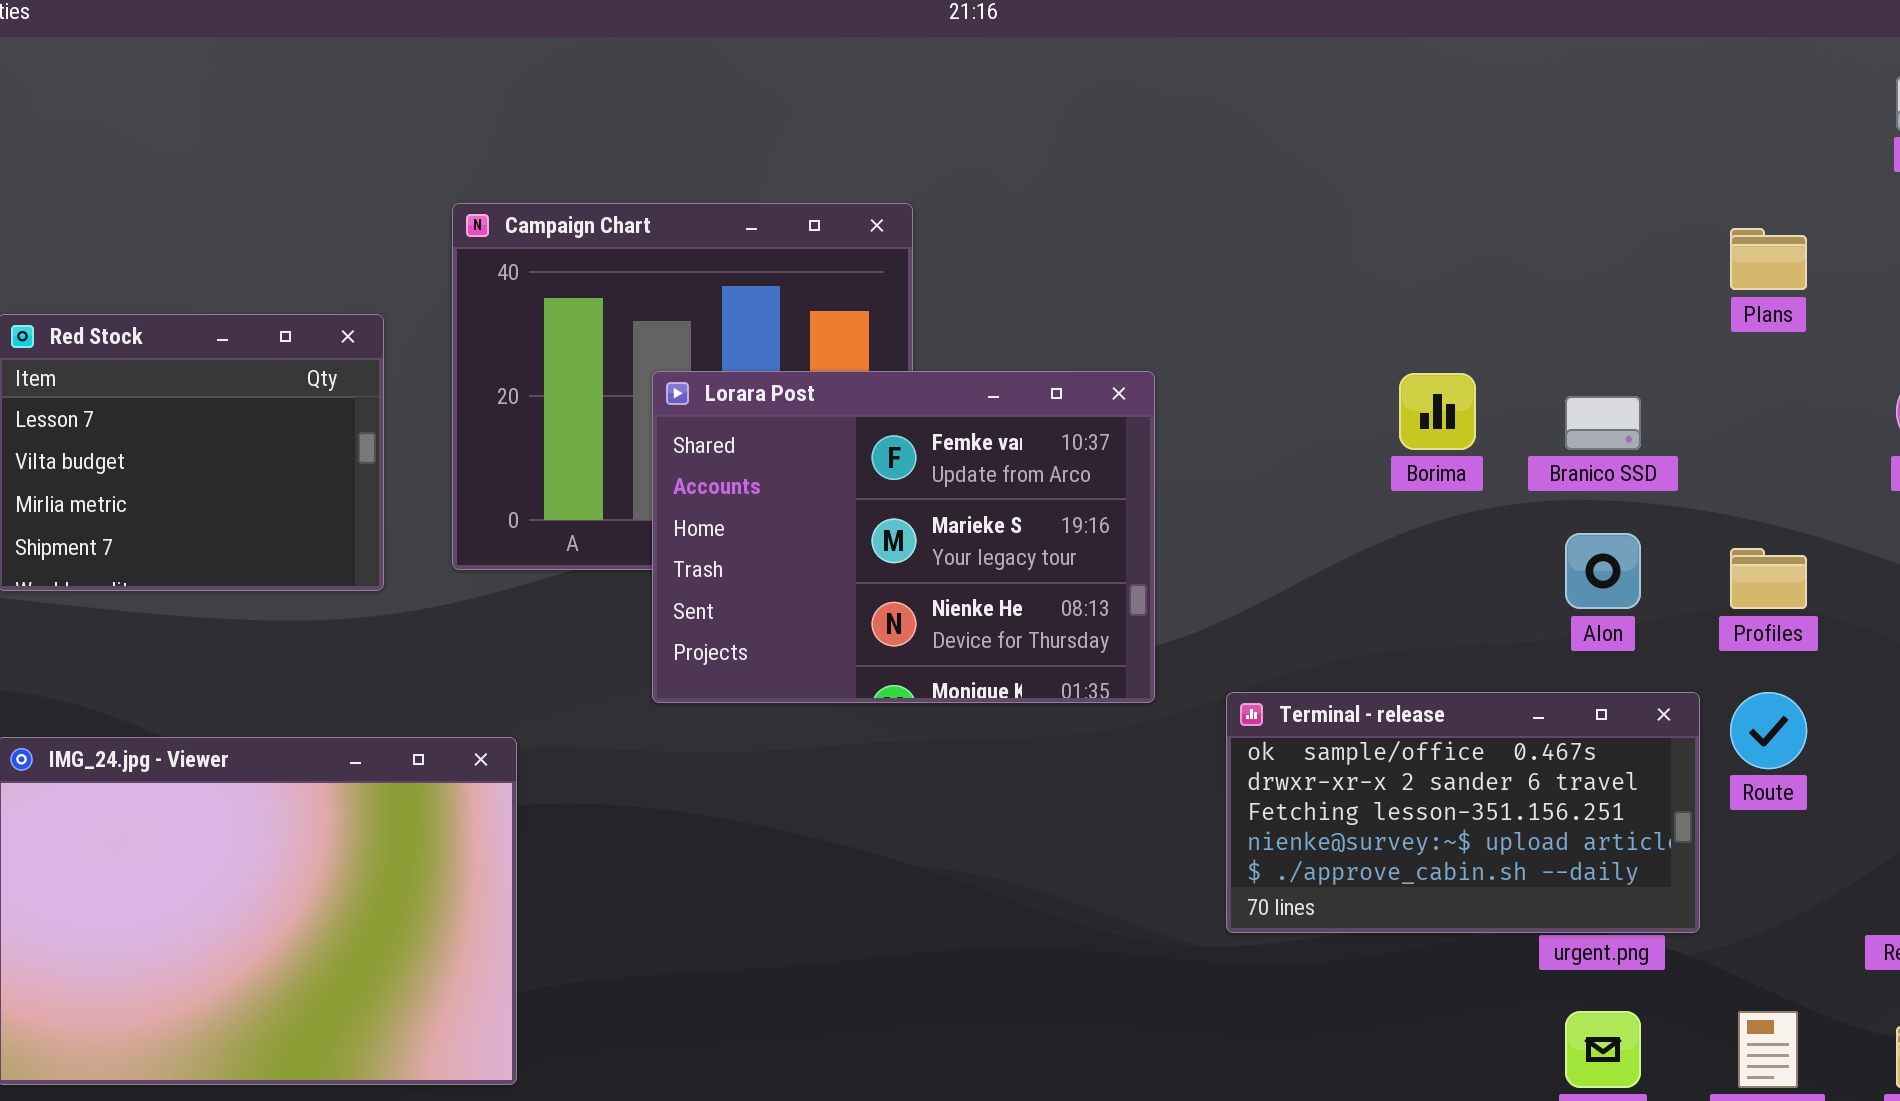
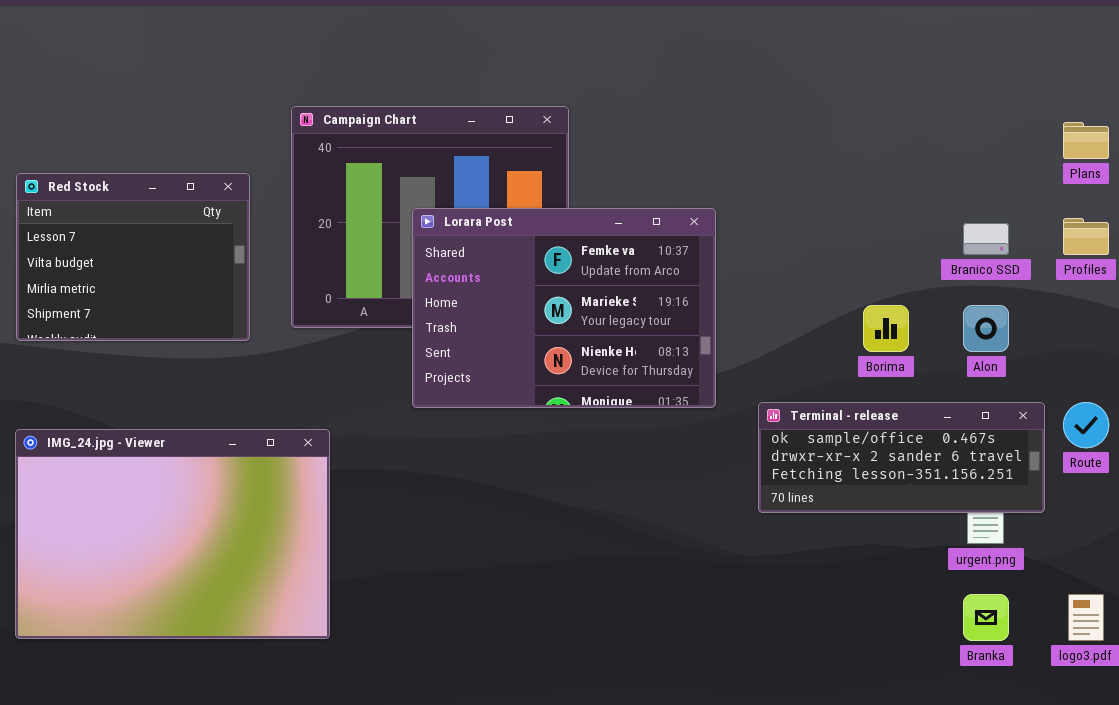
Borima: [1399,373,1476,450] -> [863,305,909,352], moved
Profiles: [1730,548,1807,609] -> [1063,218,1109,255], moved
Terminal - release: [1226,692,1700,933] -> [758,402,1045,513], resized

